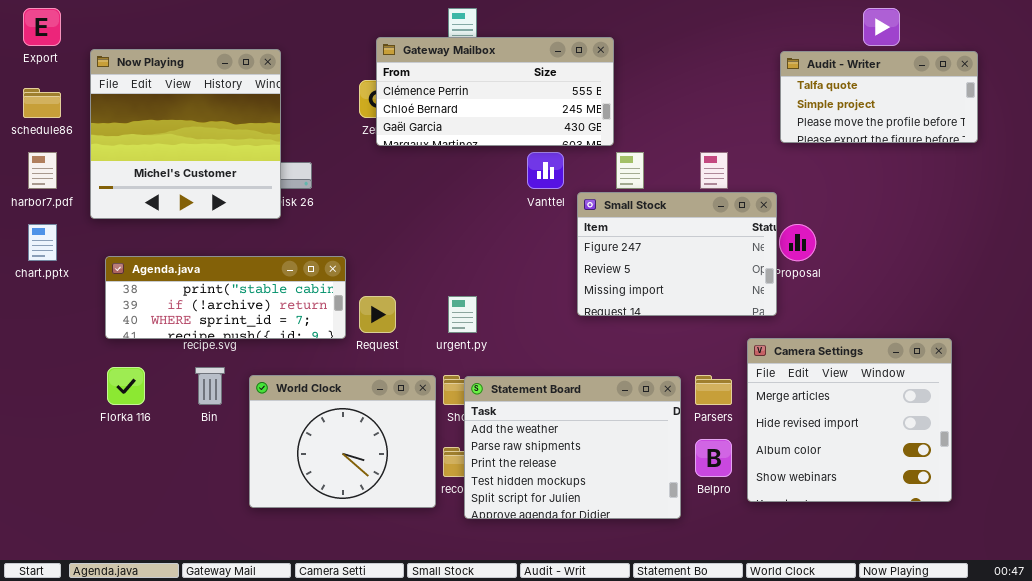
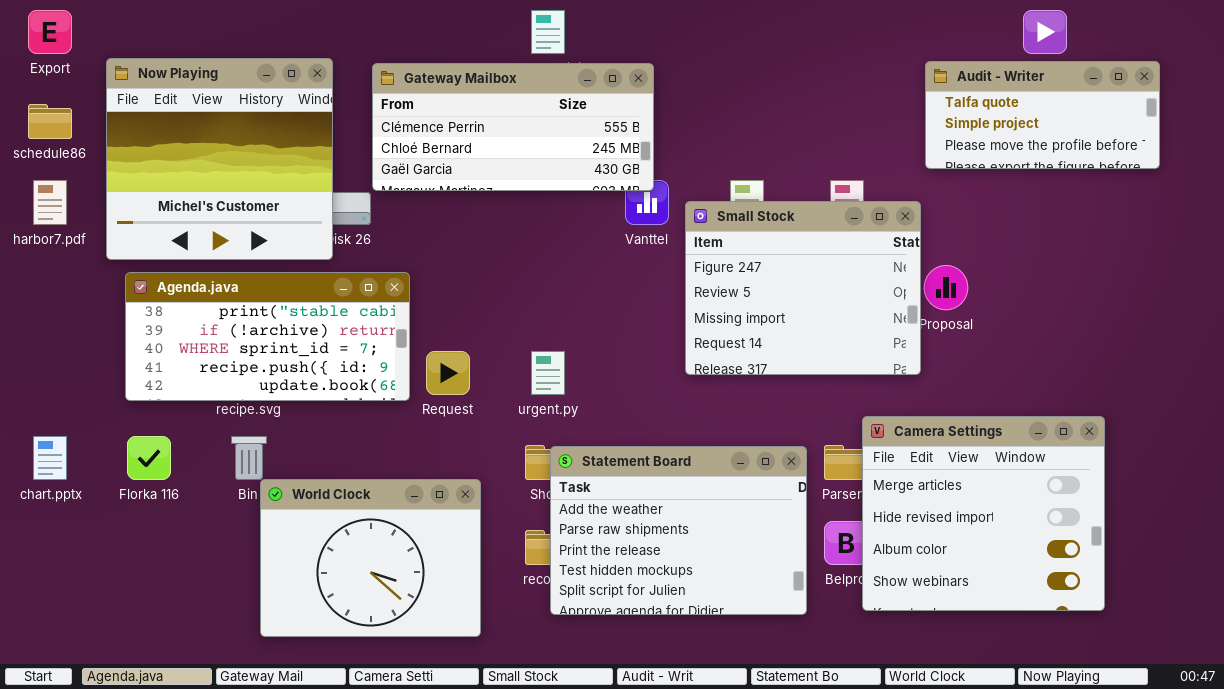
Gateway Mailbox: [376,37,614,146] -> [372,63,654,191], moved
Small Stock: [577,192,777,316] -> [685,201,921,375], resized
chart.pptx: [28,224,57,261] -> [33,436,67,480], moved
Agenda.java: [105,256,346,339] -> [125,272,410,401], resized
Camera Settings: [747,338,952,502] -> [862,416,1105,611], moved
World Clock: [249,375,436,508] -> [260,479,481,637], moved

